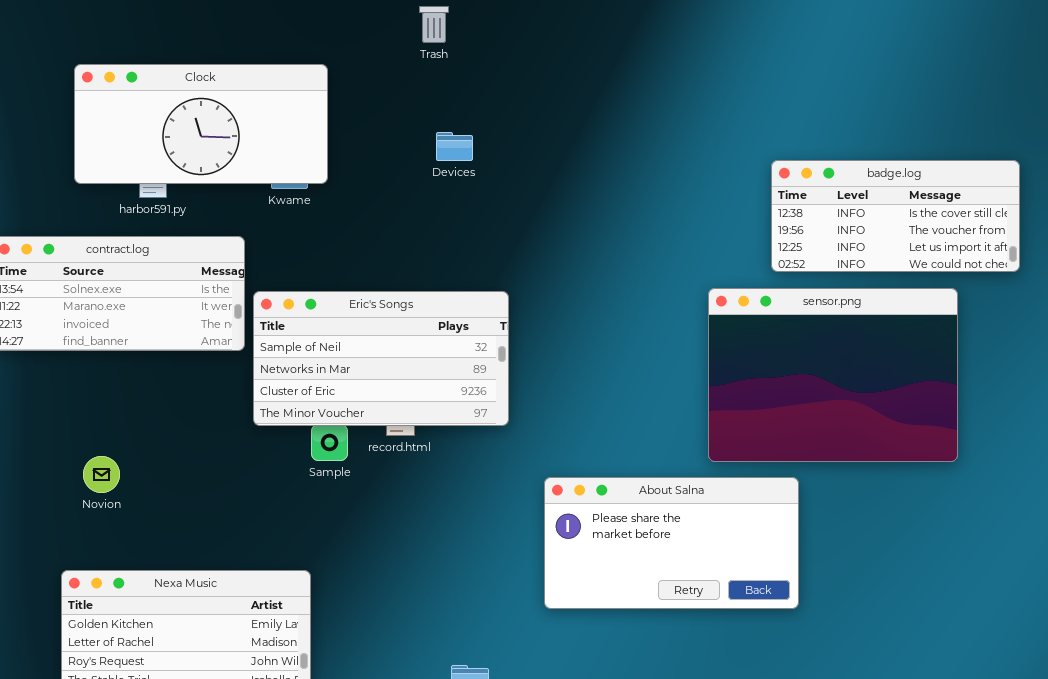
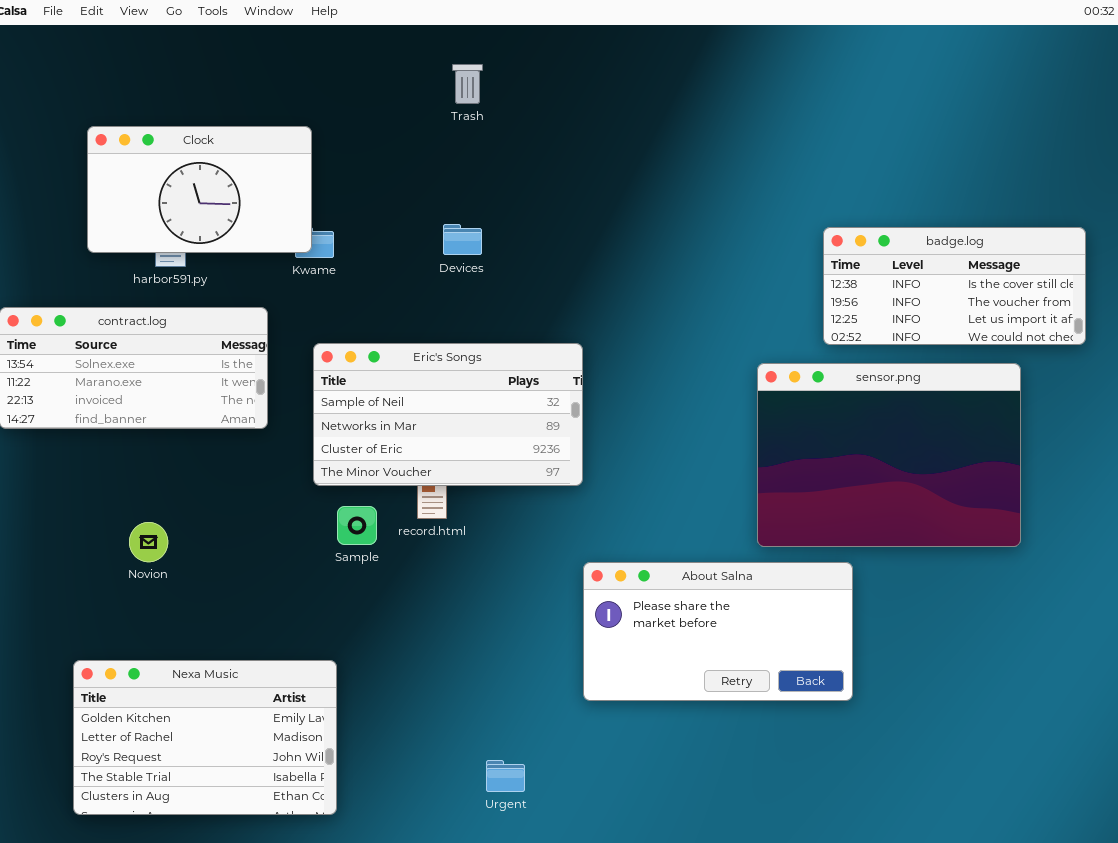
Clock: [74,64,328,184] -> [87,126,312,253], resized
Devices: [436,132,473,161] -> [443,224,482,255], moved
Eric's Songs: [253,291,509,426] -> [313,343,583,486], moved
Novion: [83,456,120,493] -> [129,522,168,562], moved

